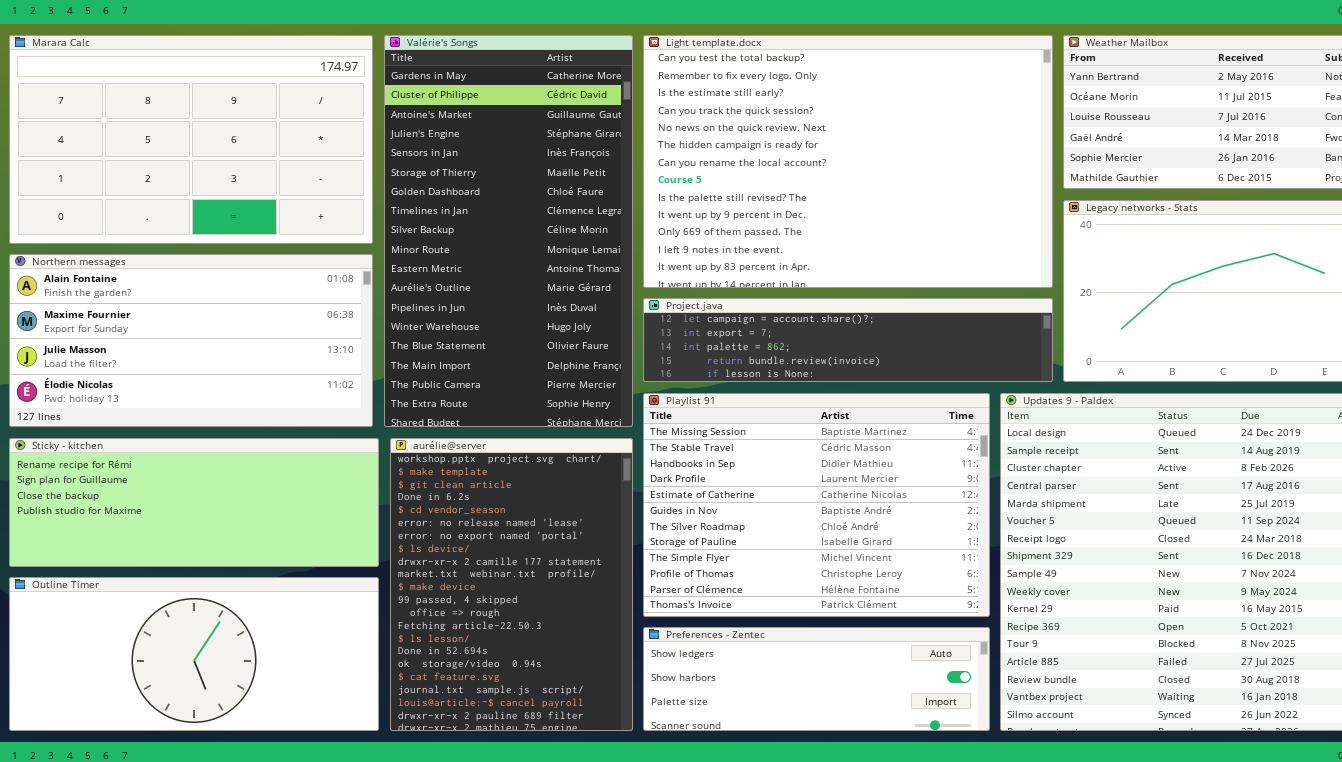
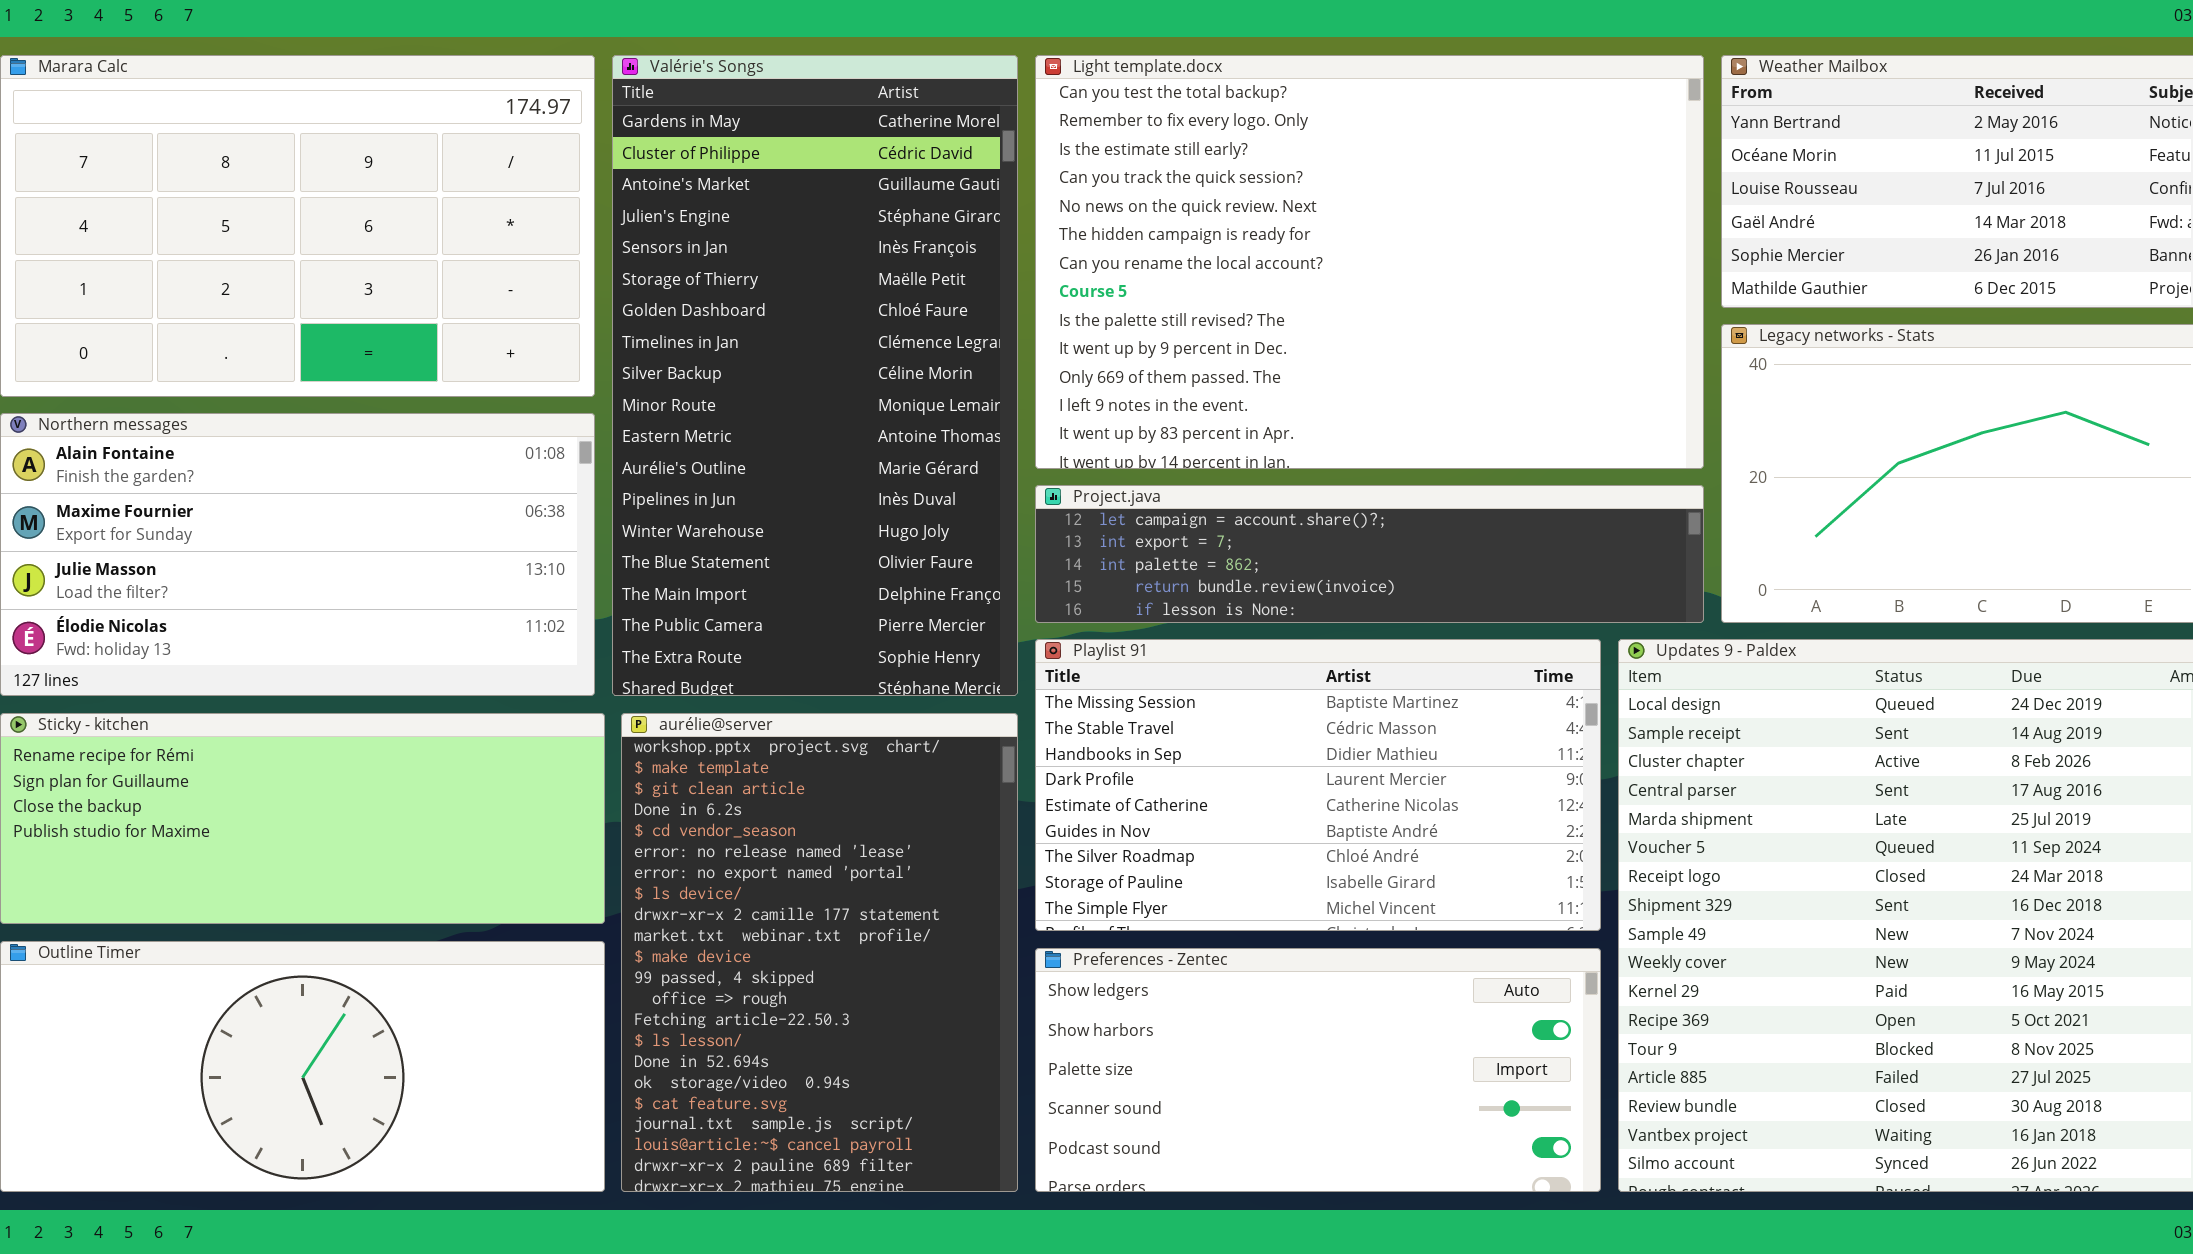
Playlist 91: [643,393,990,617] -> [1035,639,1601,931], resized
Preferences - Zentec: [643,627,990,731] -> [1035,948,1601,1192], resized

